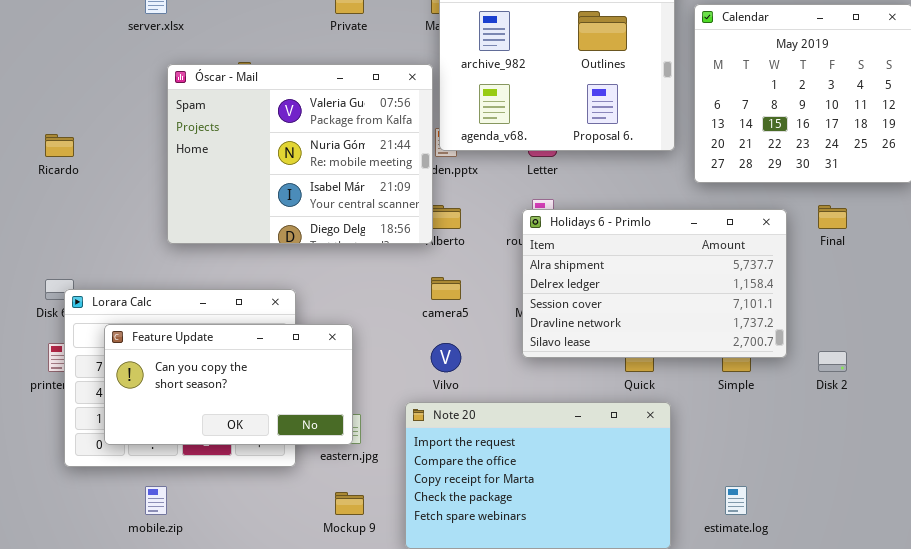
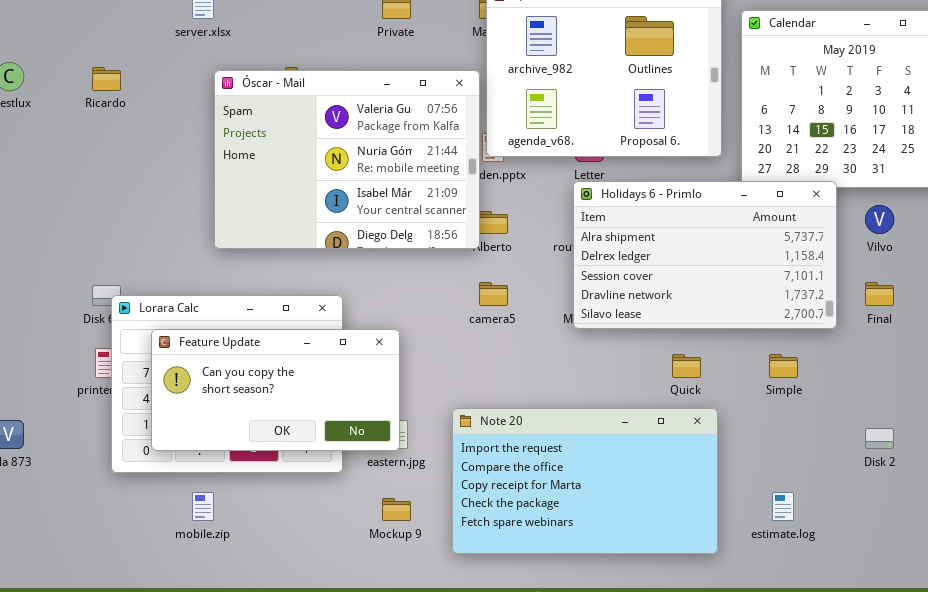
Ricardo: [45,134,74,157] -> [92,67,121,91], moved
Final: [818,205,847,229] -> [865,282,894,306], moved
Holidays 6 - Primlo: [522,209,787,358] -> [573,181,837,329], moved
Vilvo: [431,343,461,372] -> [865,205,894,234], moved
Disk 2: [818,351,847,372] -> [865,428,894,449], moved

